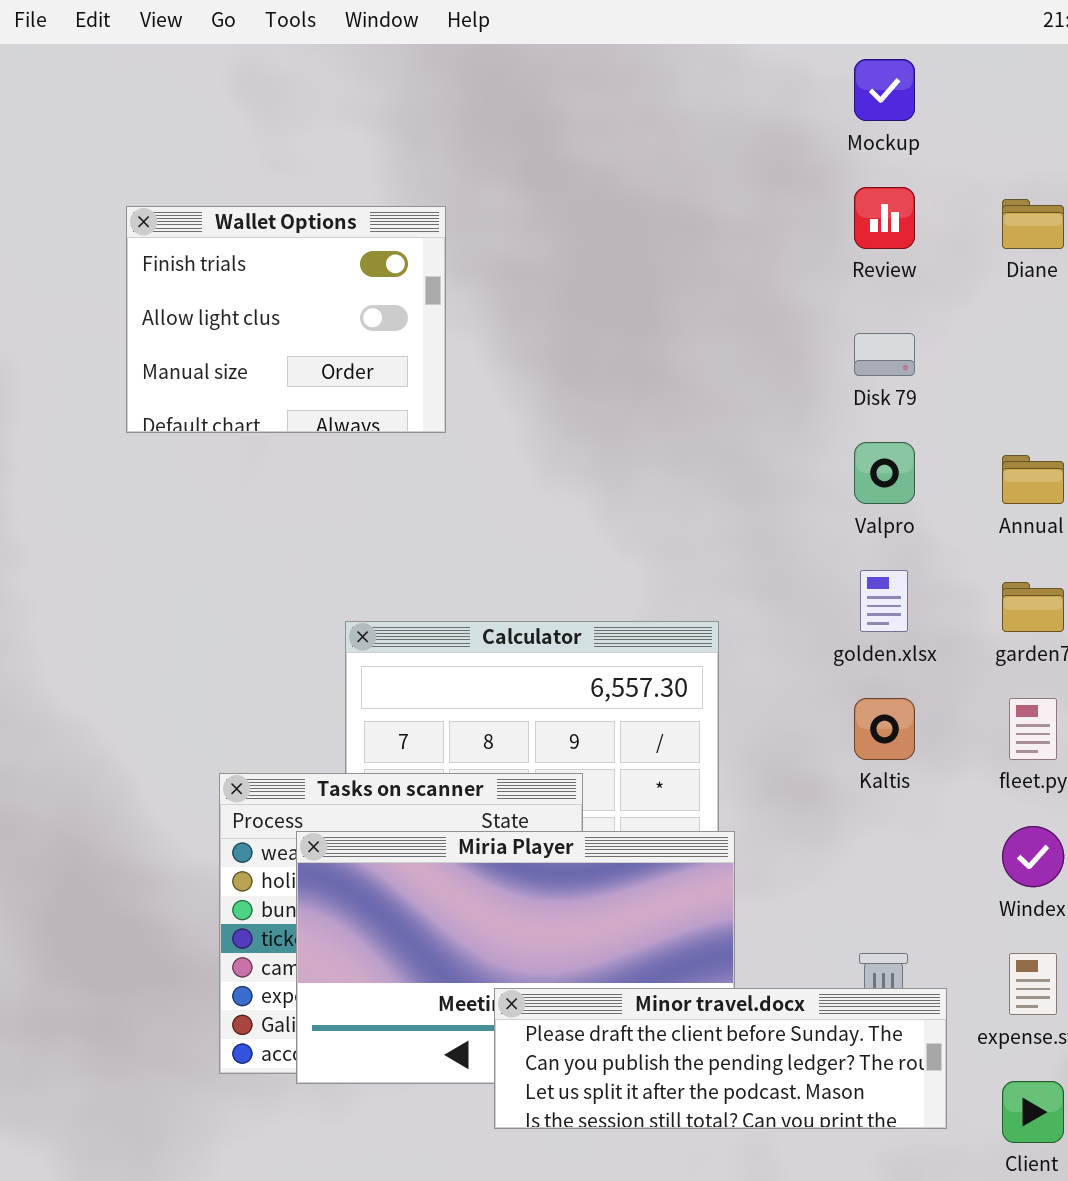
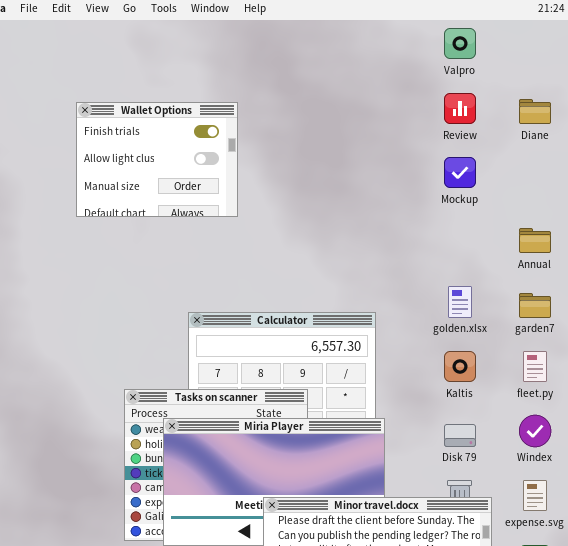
Mockup: [854,59,915,121] -> [444,157,476,188], moved
Disk 79: [854,333,915,376] -> [444,424,476,447], moved
Valpro: [854,442,915,504] -> [444,28,476,59], moved

